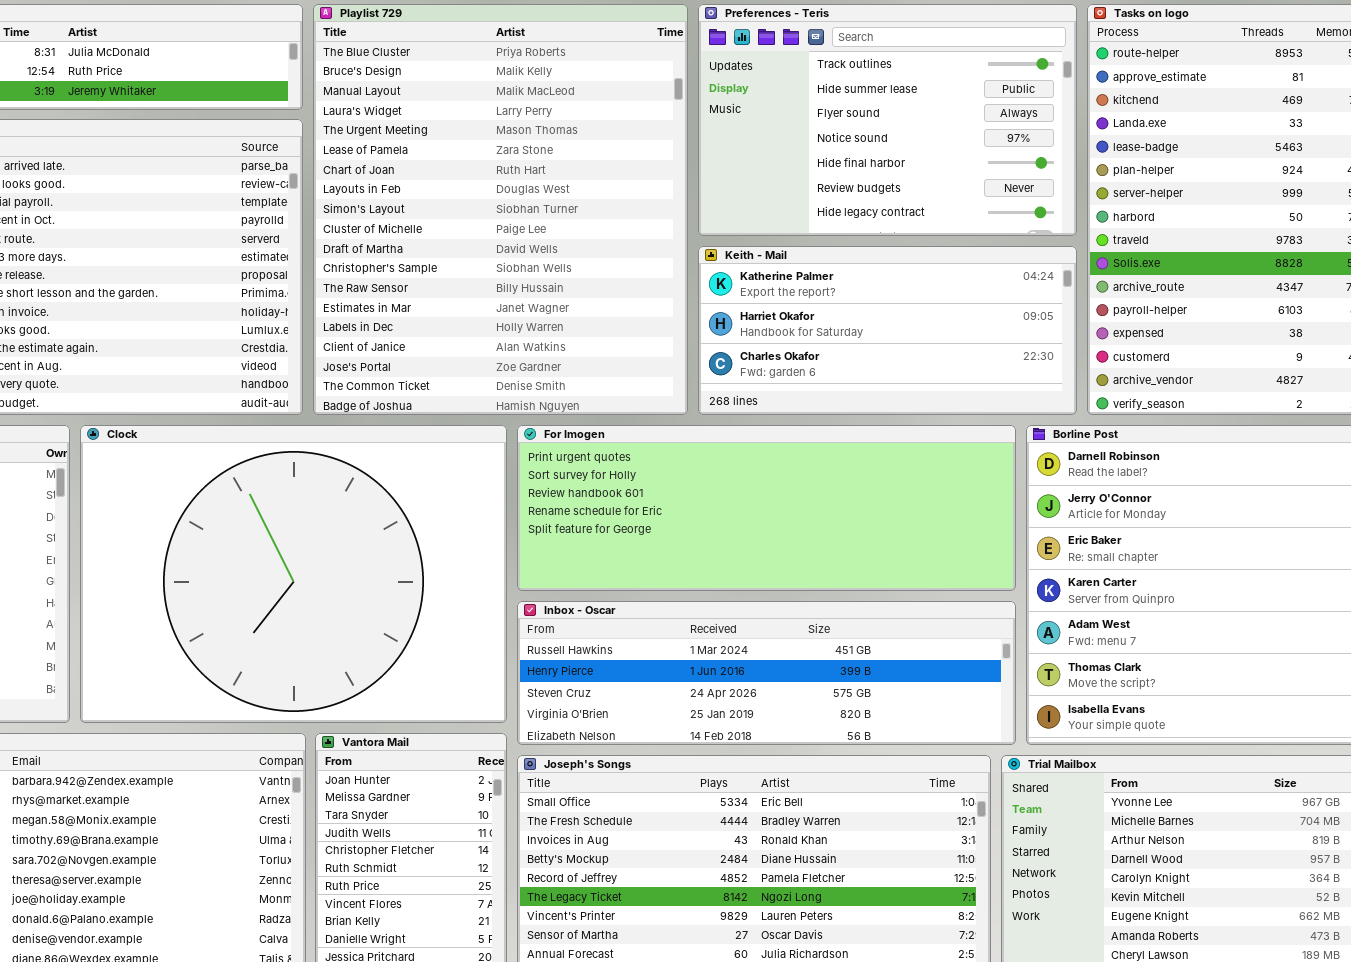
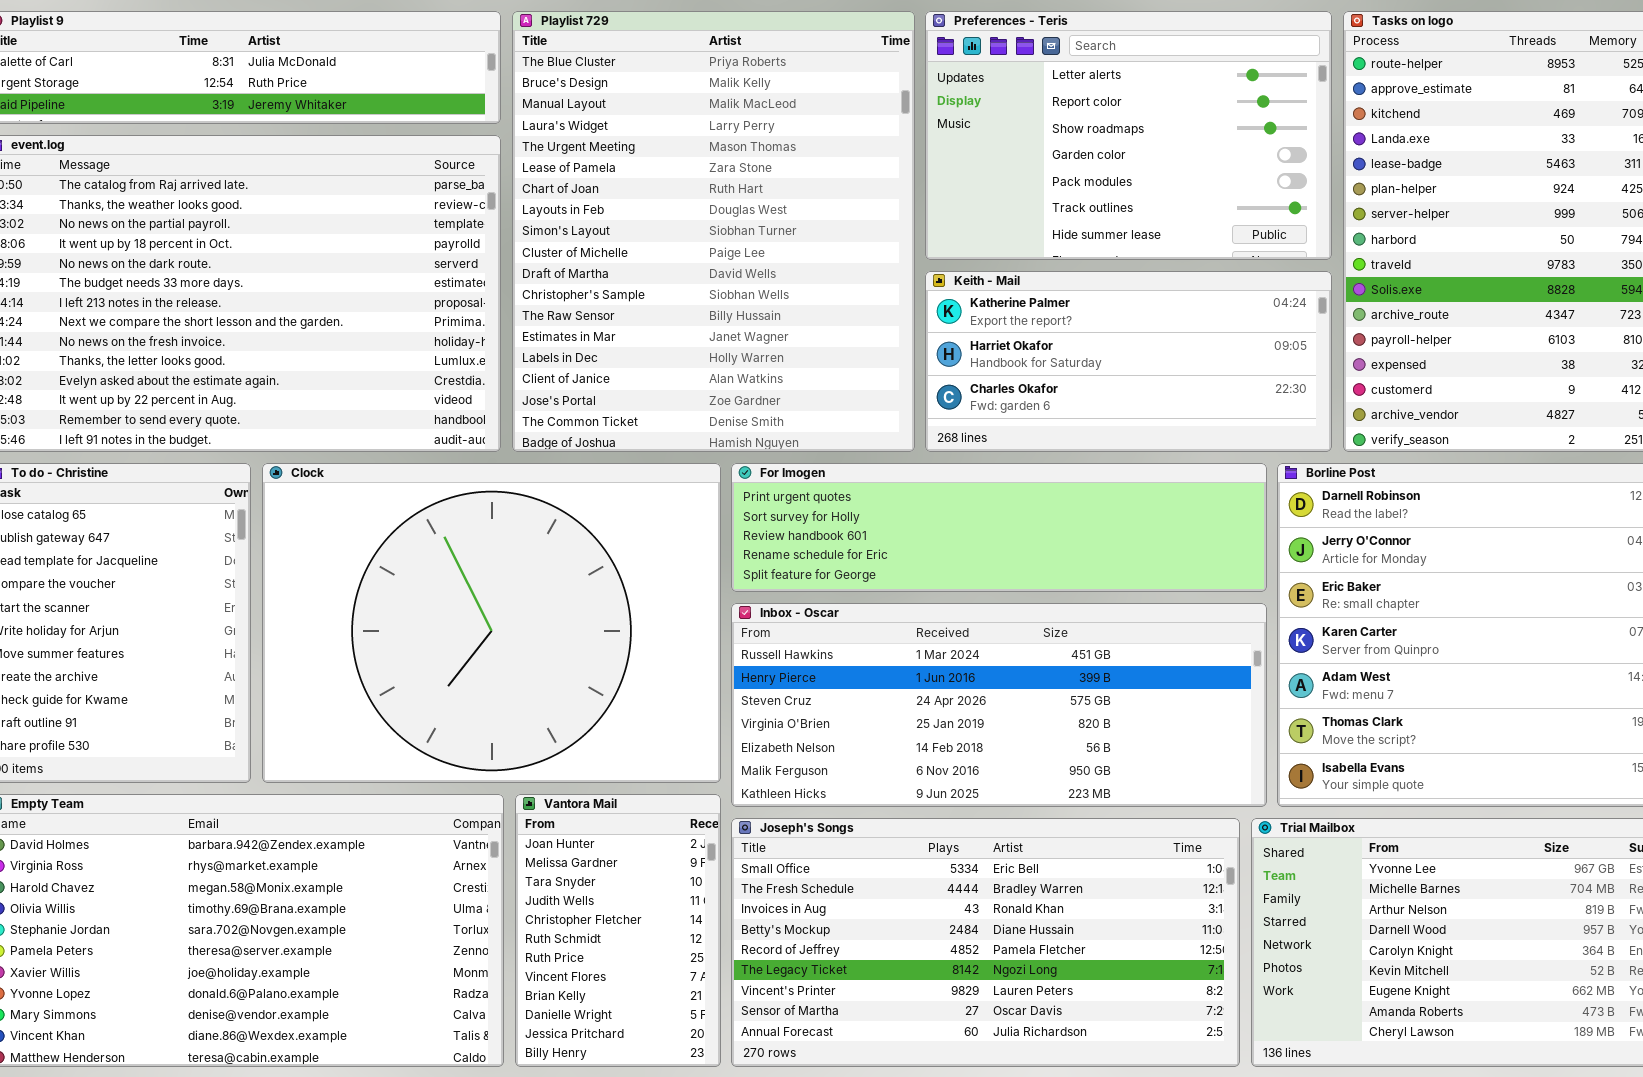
Preferences - Teris: [698,4,1077,236] -> [925,11,1332,260], scrolled up 5 rows
For Imogen: [517,425,1016,591] -> [731,463,1267,592], resized
Inbox - Oscar: [517,601,1016,745] -> [731,603,1267,807], resized

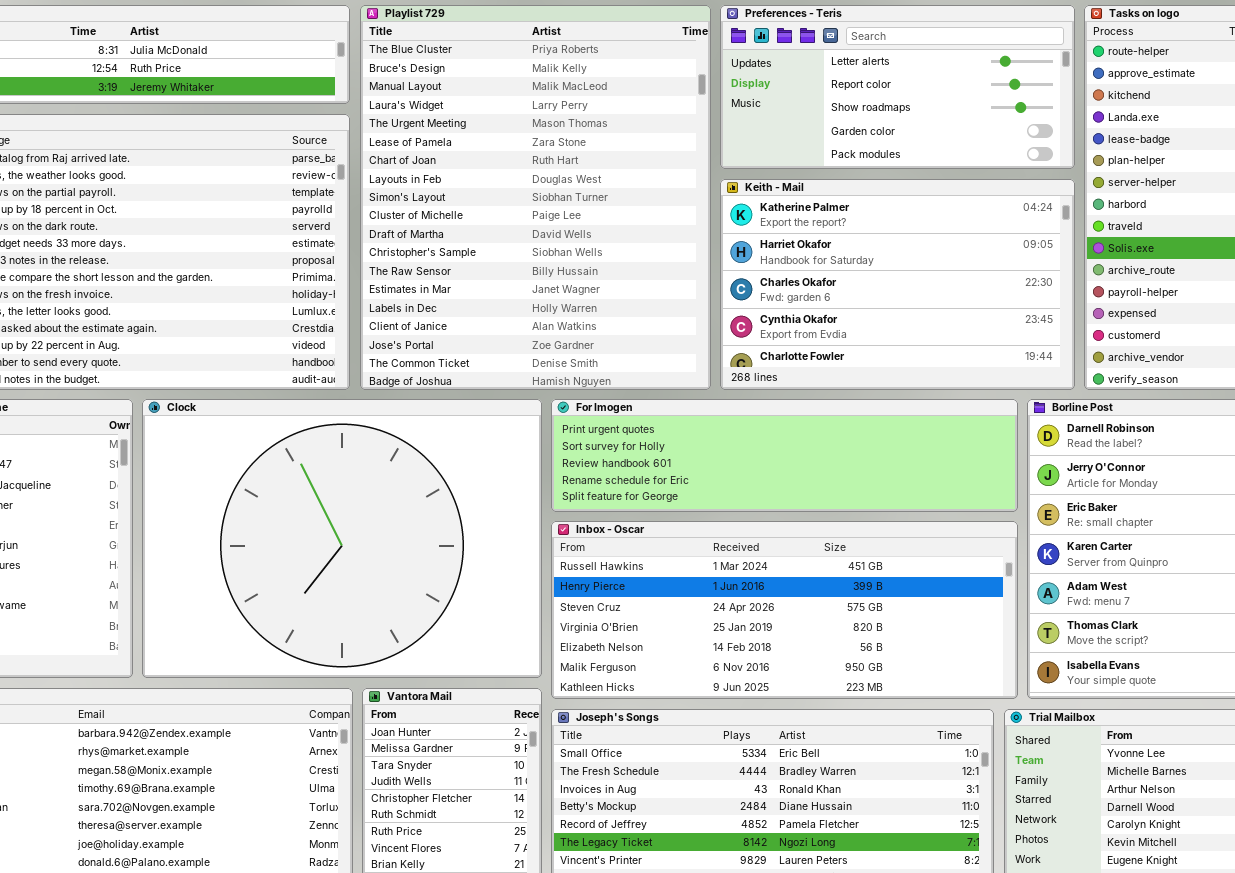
Preferences - Teris: [925,11,1332,260] -> [720,5,1075,169], resized
Keith - Mail: [925,271,1332,452] -> [720,179,1075,390], resized

